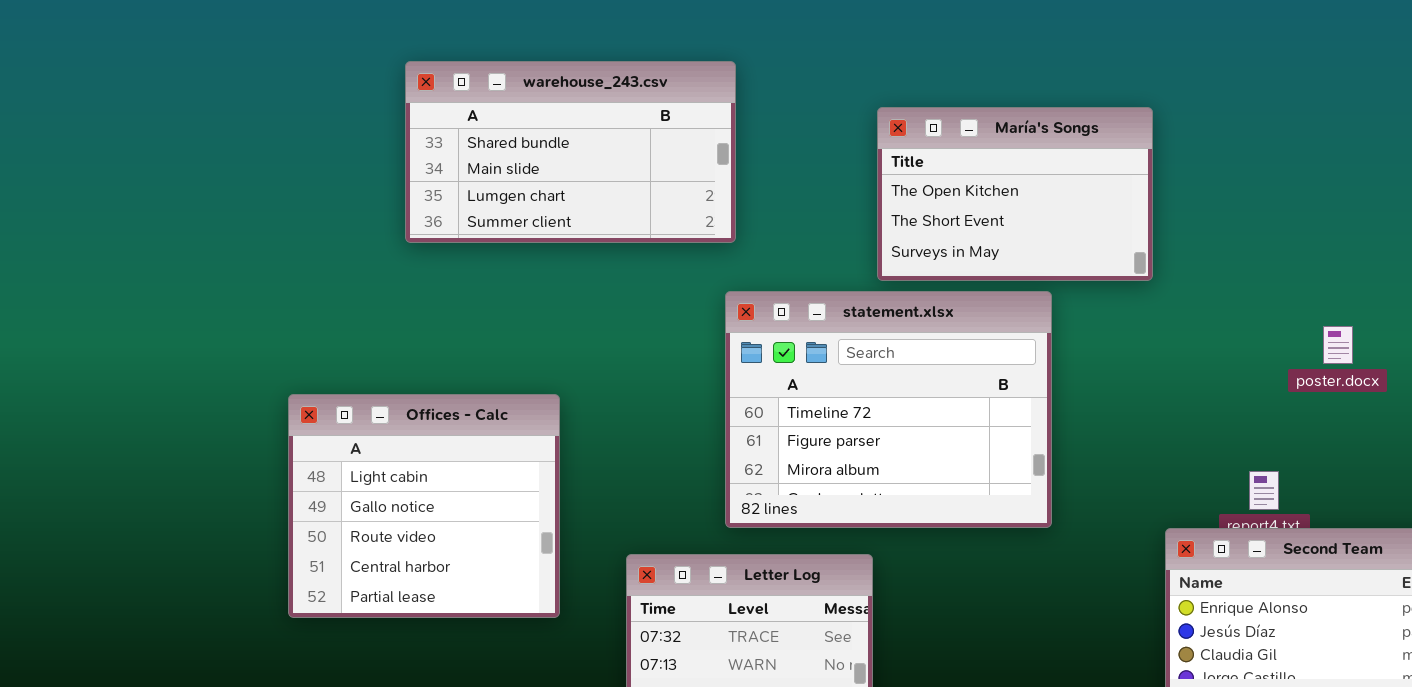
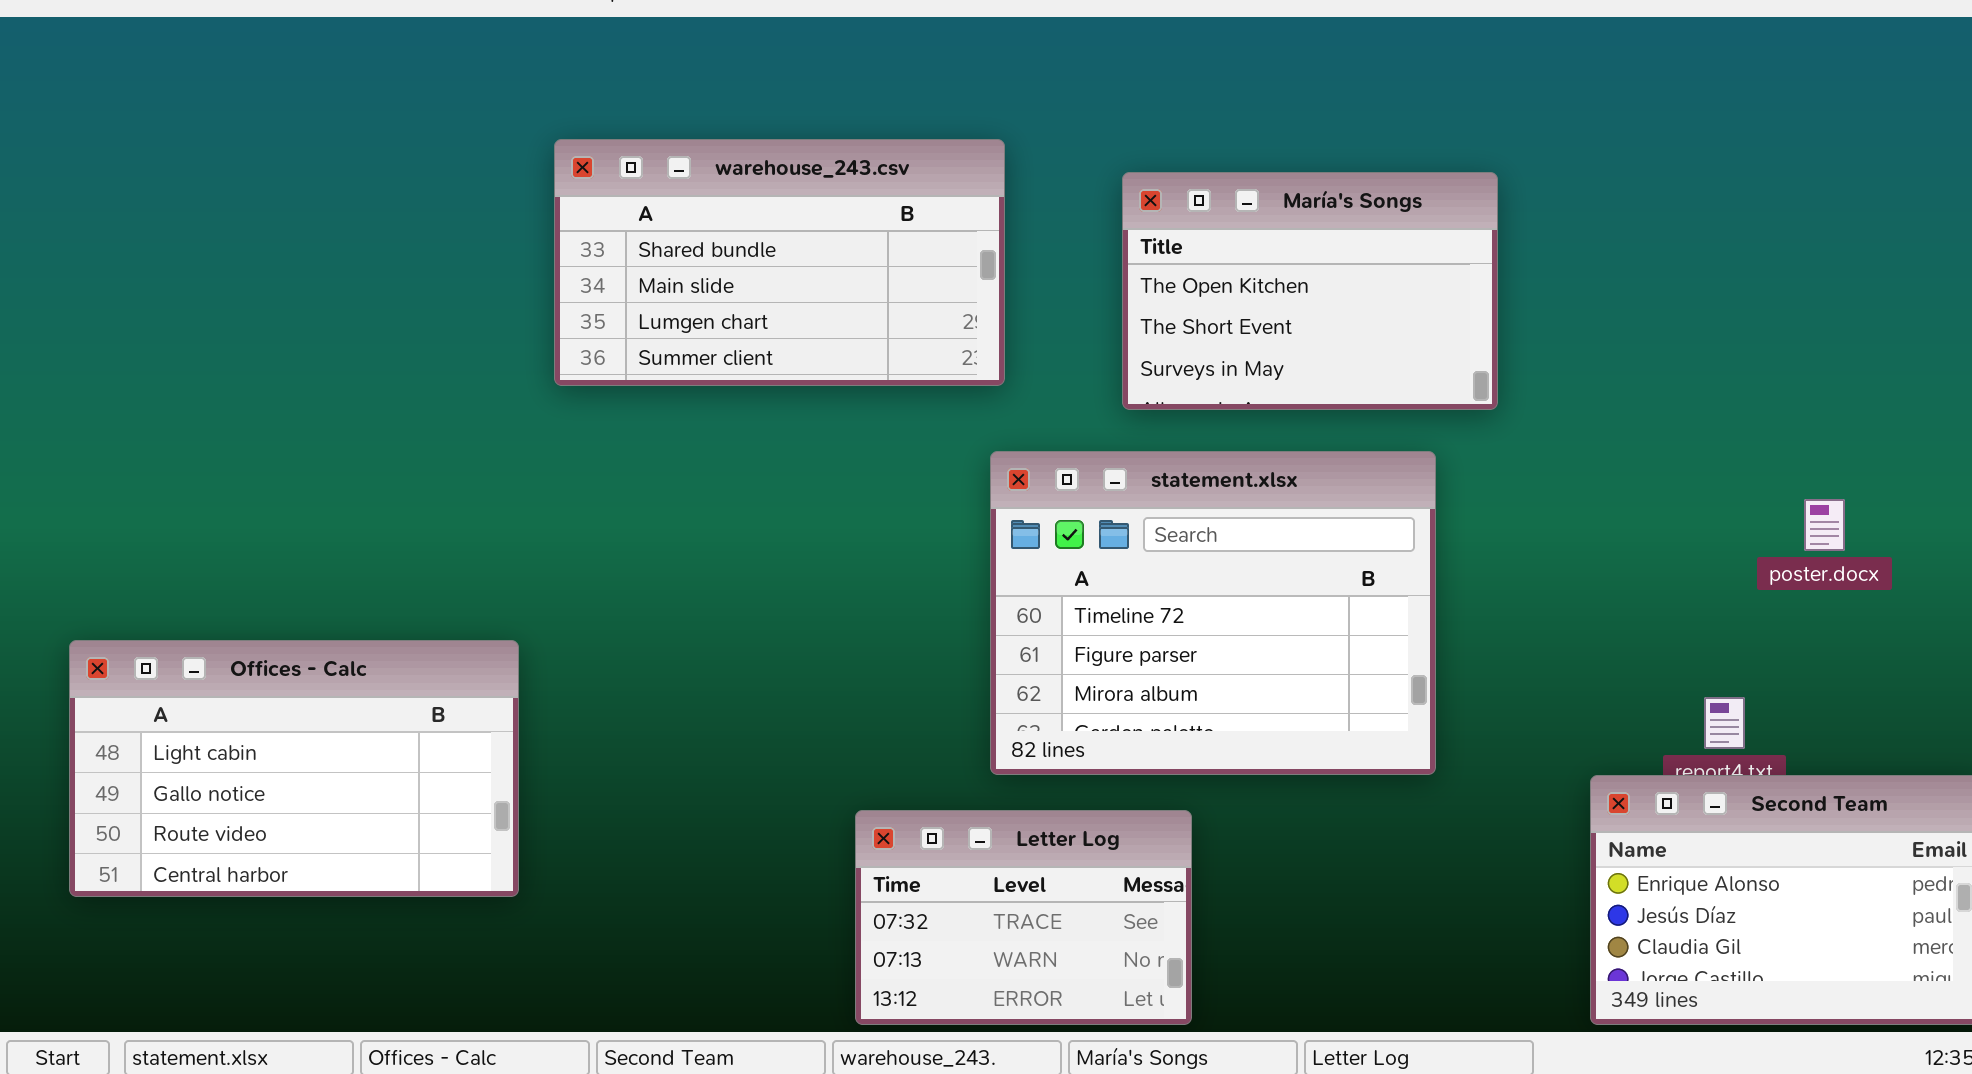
María's Songs: [877,107,1153,281] -> [1122,172,1498,410], moved
Offices - Calc: [288,394,560,618] -> [69,640,519,897], moved, resized

